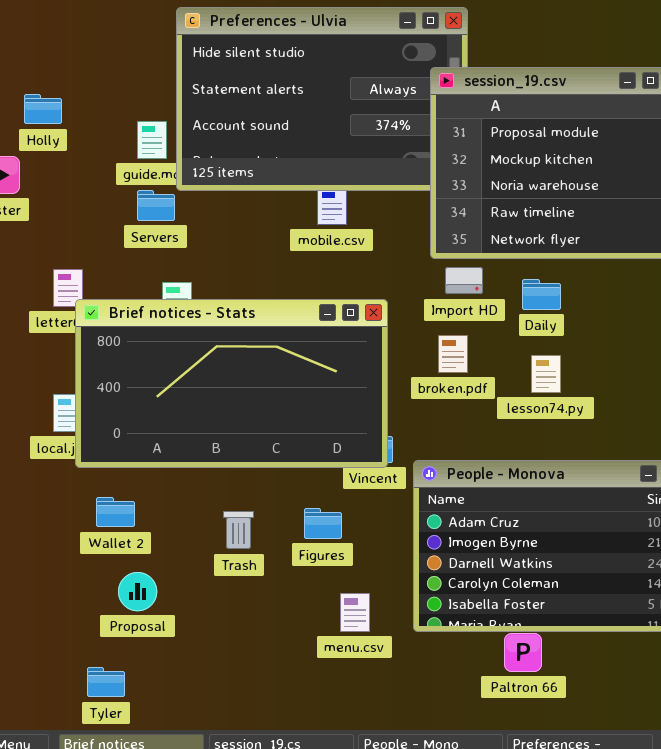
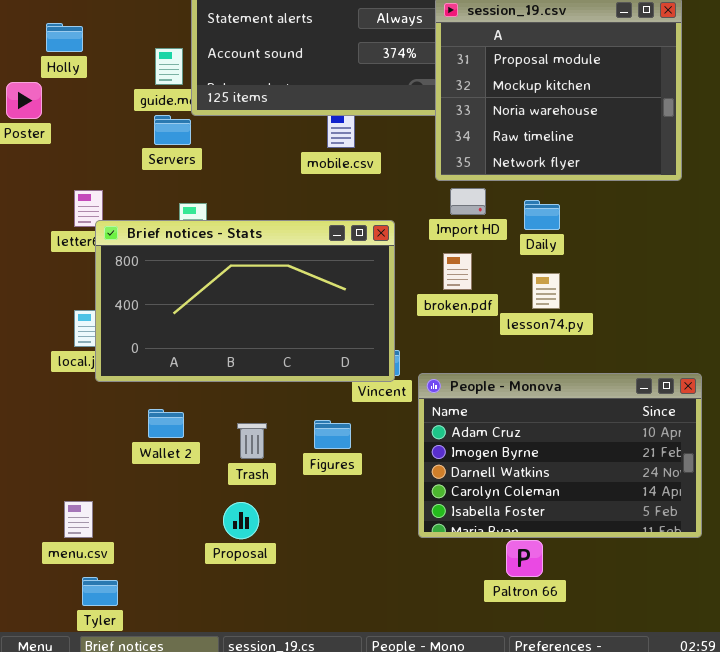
Wallet 2: [96,497,135,527] -> [148,409,184,438], moved
Proposal: [118,572,157,611] -> [223,502,259,539], moved
menu.csv: [340,593,370,632] -> [64,501,93,538], moved
Tyler: [87,667,125,697] -> [82,577,118,606], moved

